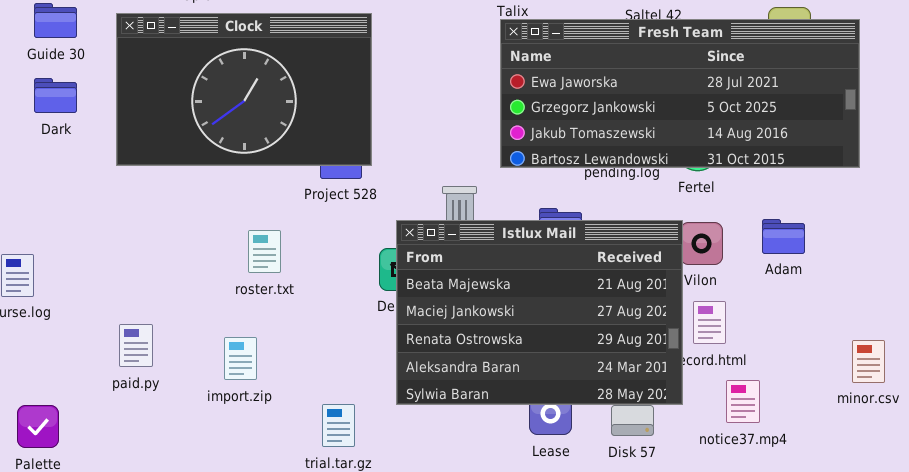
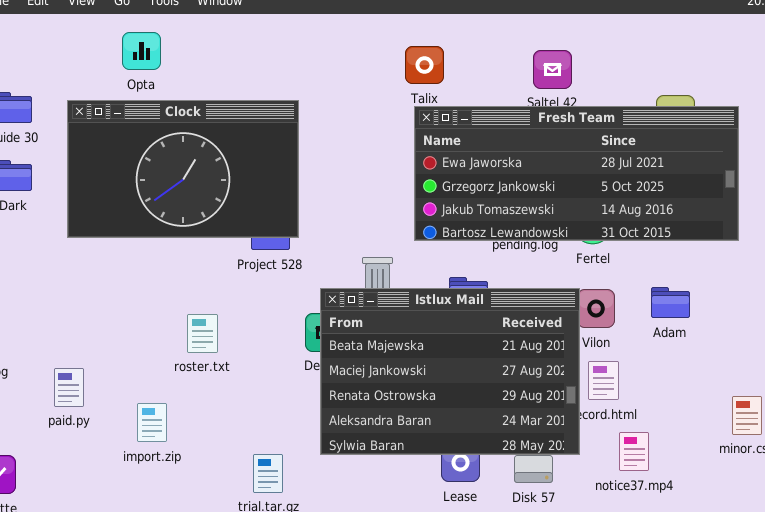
roster.txt: [248,230,281,273] -> [187,314,218,353], moved
paid.py: [119,324,153,367] -> [54,368,84,407], moved
import.zip: [224,337,257,380] -> [137,403,167,442], moved

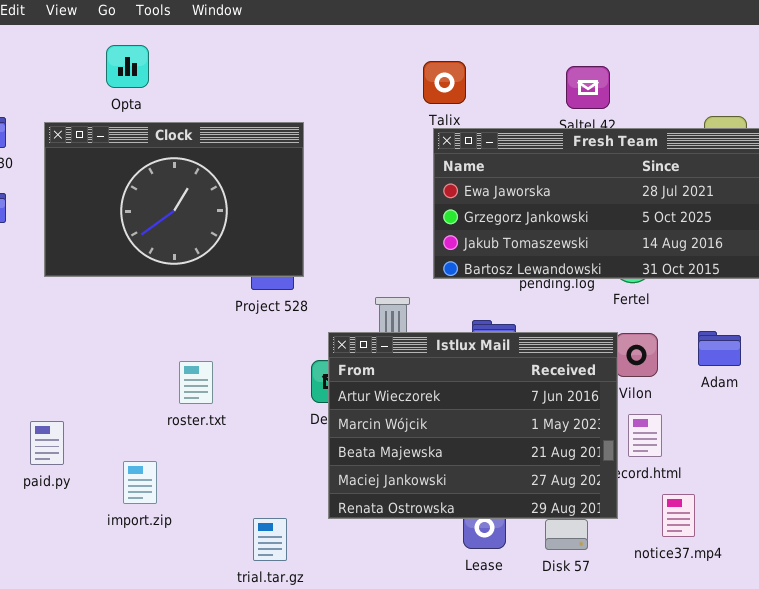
Istlux Mail: [320,288,580,455] -> [328,332,618,519], scrolled up 2 rows

